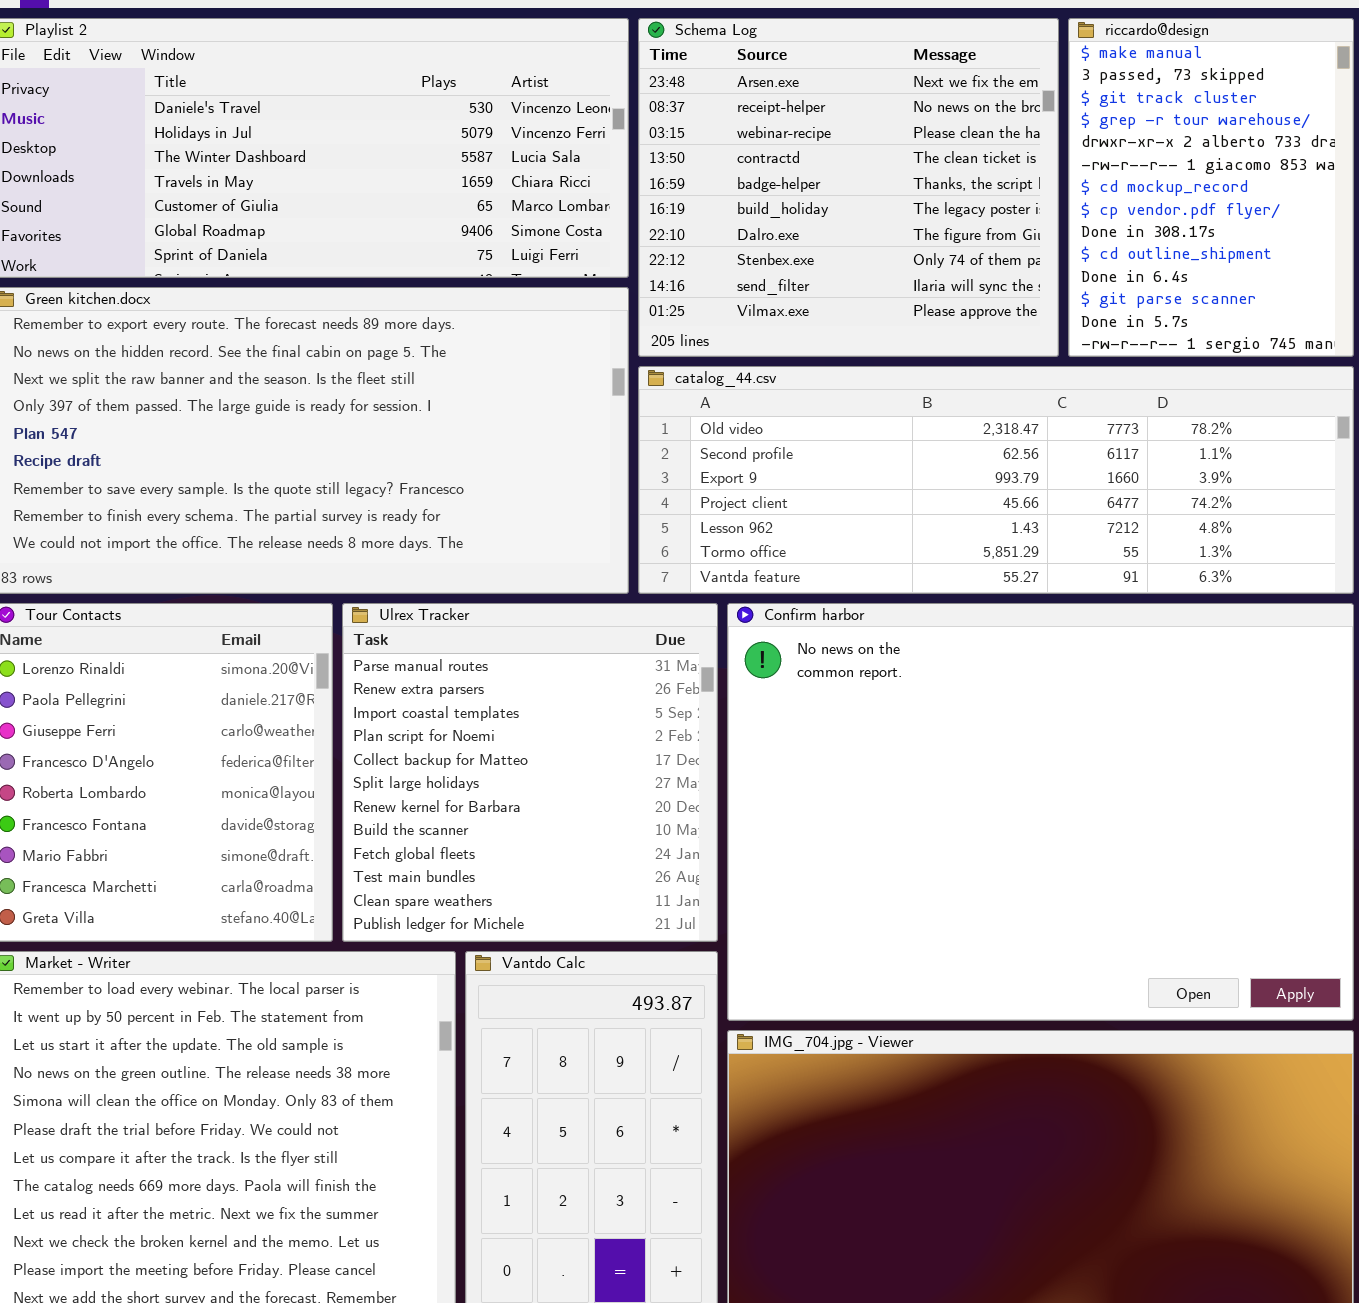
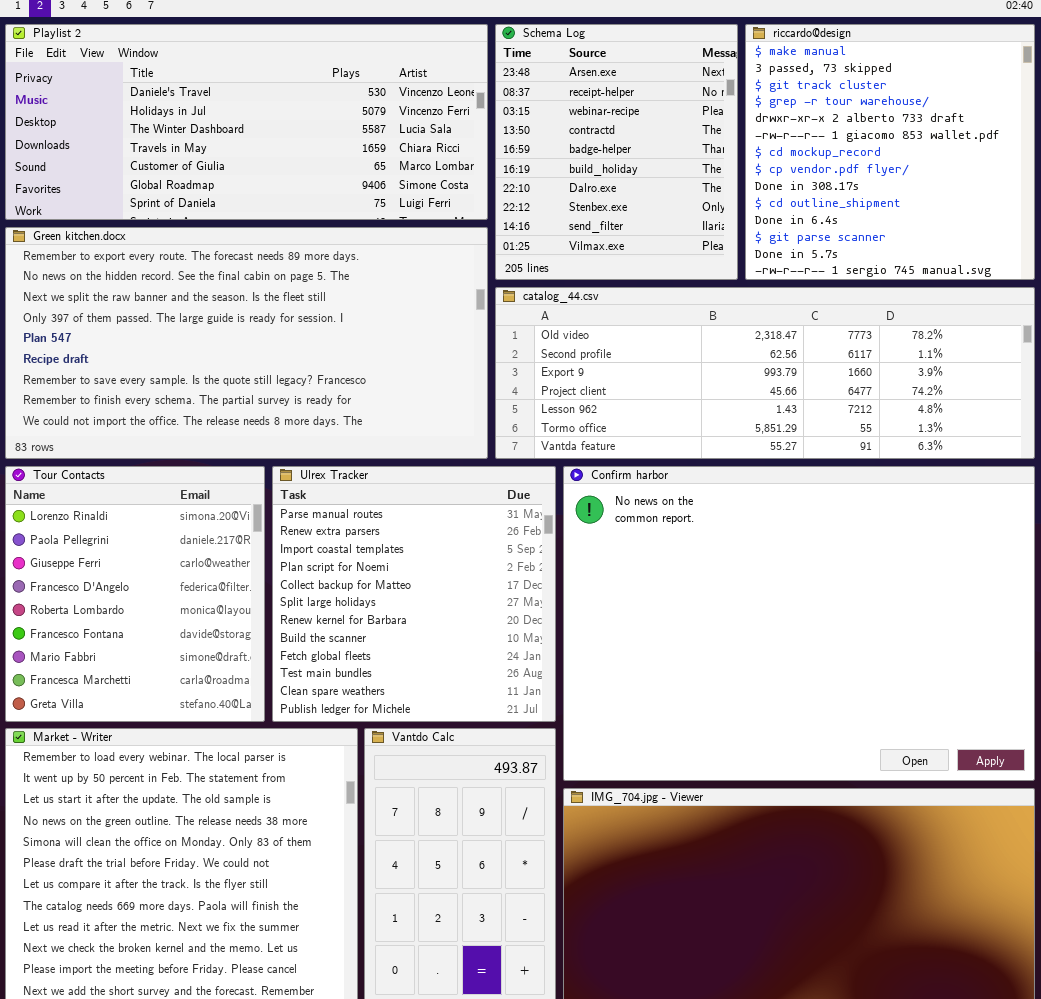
Schema Log: [638,18,1059,357] -> [495,24,738,280], resized
riccardo@design: [1068,18,1354,357] -> [745,24,1035,280], resized

